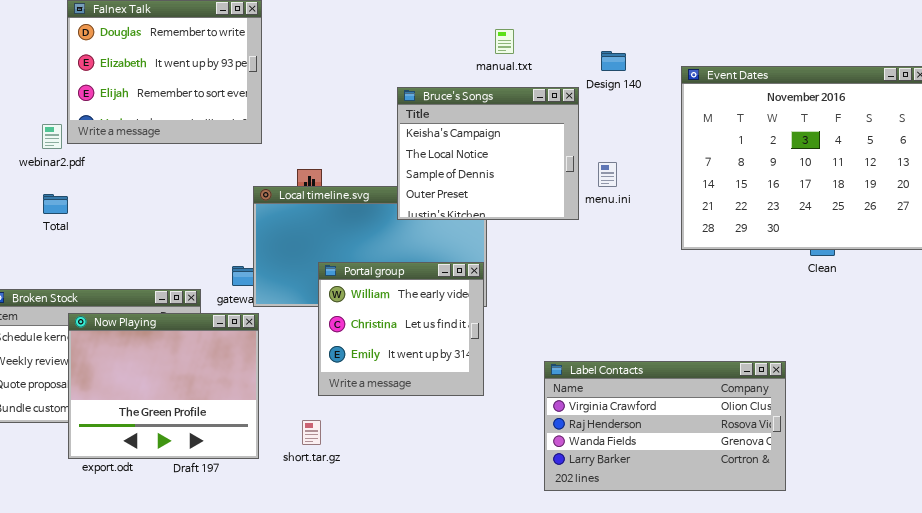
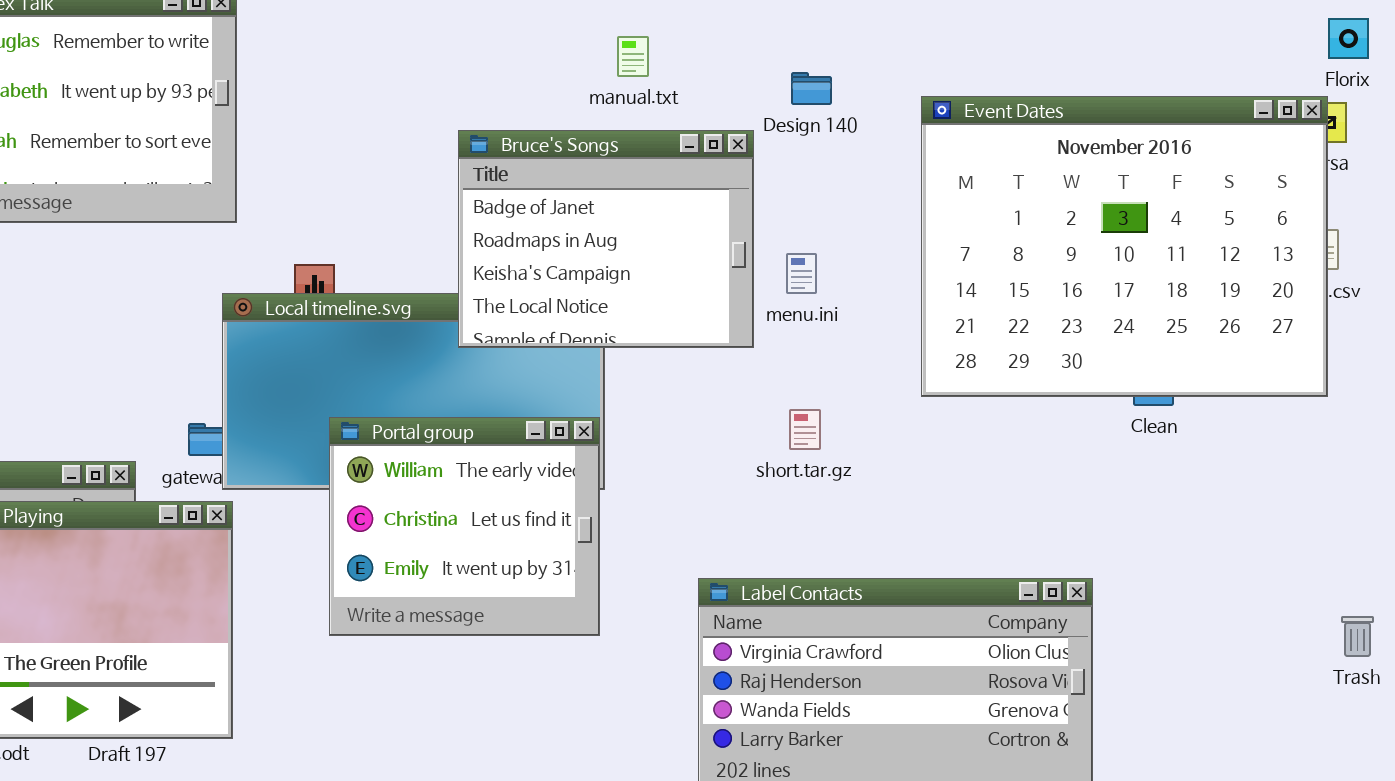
Bruce's Songs: [397,87,579,220] -> [458,130,754,348], scrolled up 2 rows
short.tar.gz: [302,420,321,445] -> [789,409,821,450], moved

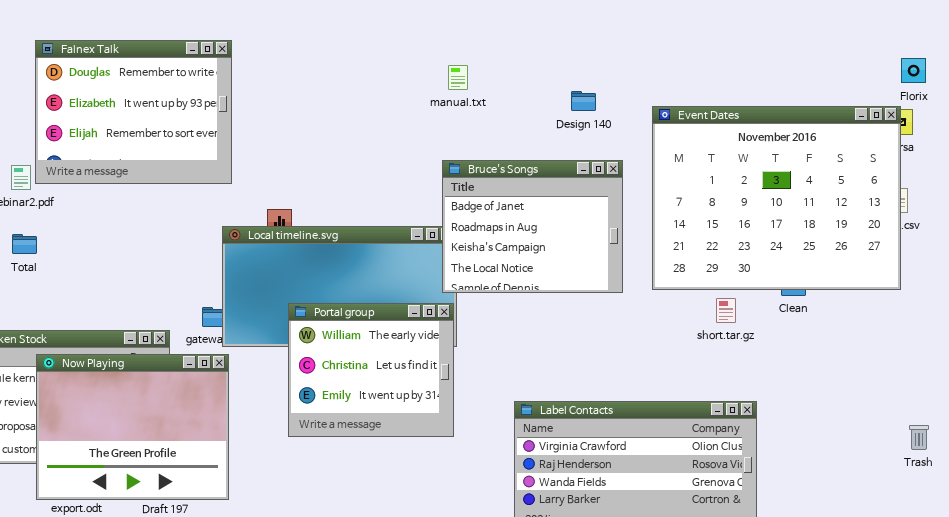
manual.txt: [617,36,649,77] -> [448,65,468,90], moved
Bruce's Songs: [458,130,754,348] -> [442,160,623,293], moved
short.tar.gz: [789,409,821,450] -> [716,298,736,323], moved

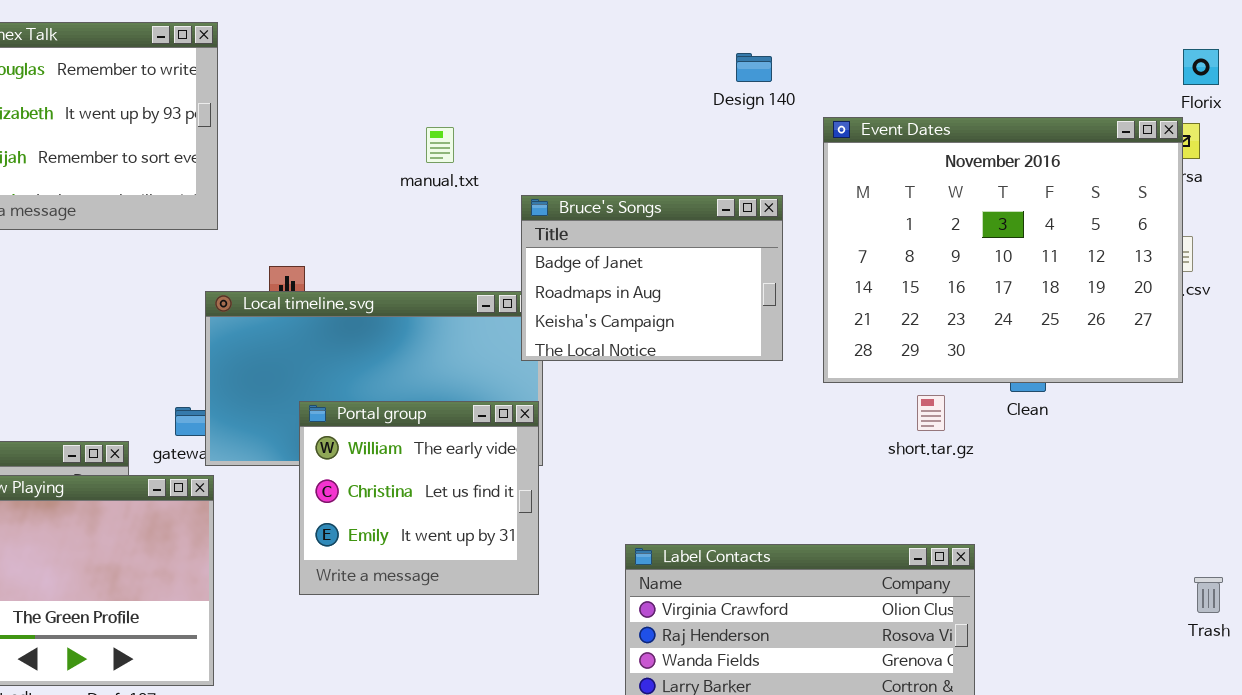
manual.txt: [448,65,468,90] -> [426,127,454,163], moved
Design 140: [571,91,596,111] -> [736,53,772,82], moved
Bruce's Songs: [442,160,623,293] -> [521,195,783,361], resized

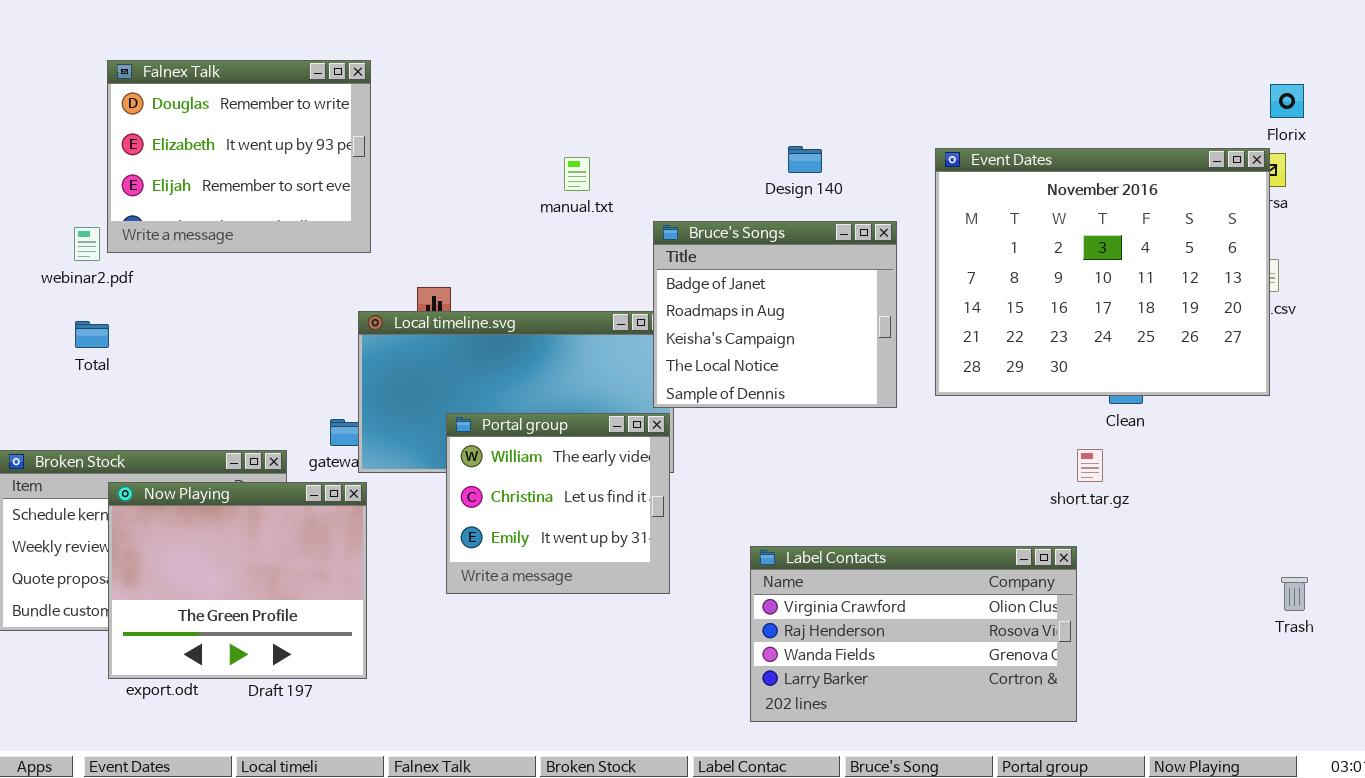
Design 140: [736,53,772,82] -> [788,146,822,173], moved
Bruce's Songs: [521,195,783,361] -> [653,221,897,408], resized
short.tar.gz: [917,395,945,431] -> [1077,449,1103,482], moved

